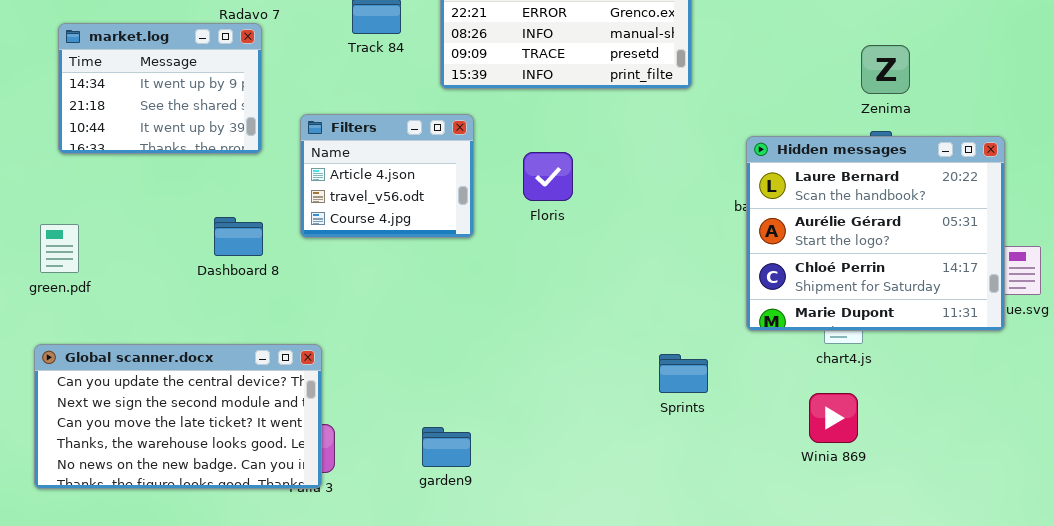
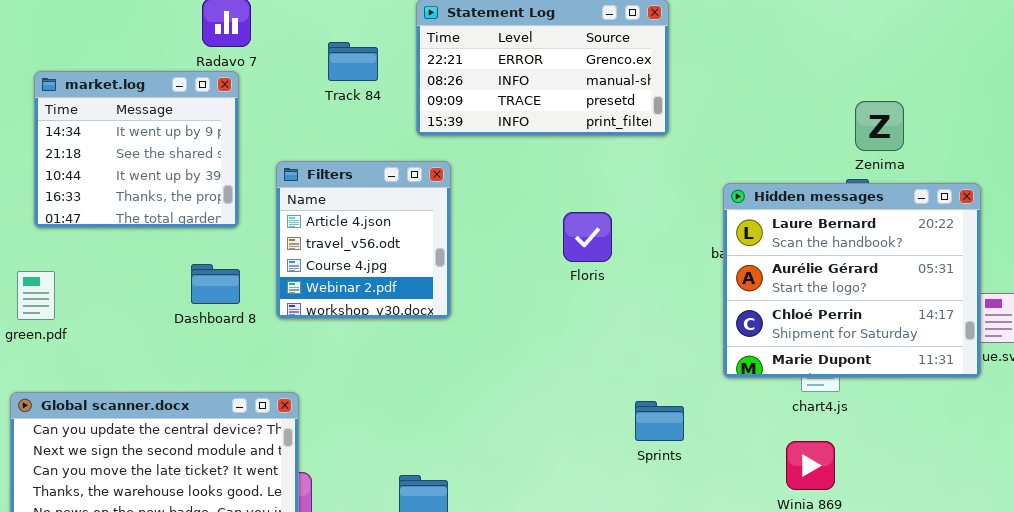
market.log: [58,23,262,154] -> [34,71,239,228], resized
Zenima: [861,45,910,94] -> [855,101,904,151], moved
Filters: [300,114,474,238] -> [276,161,451,319], resized
Floris: [523,152,573,201] -> [563,212,612,262], moved

